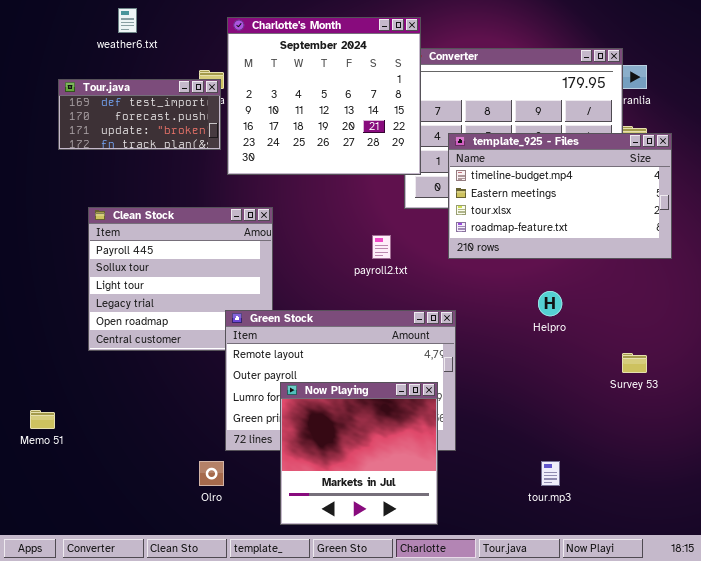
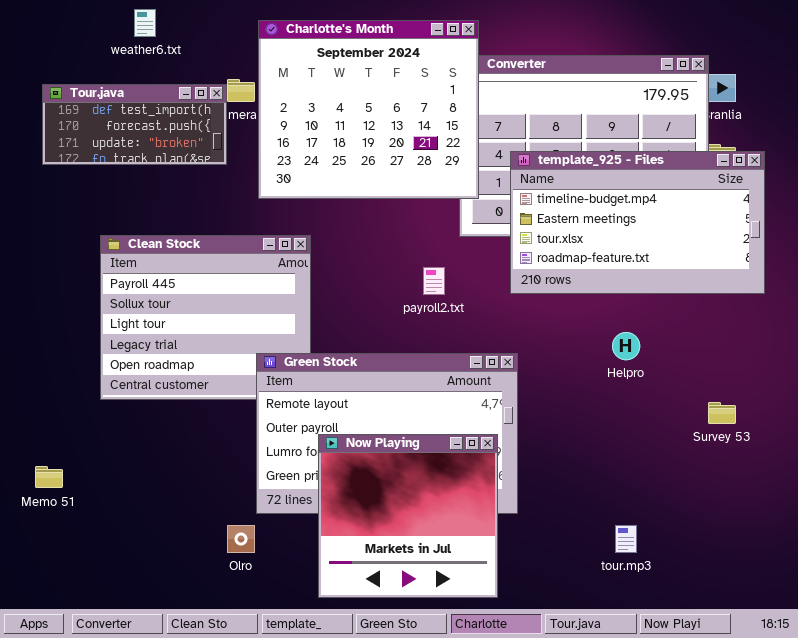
Tour.java: [58,79,221,150] -> [42,84,227,165], moved

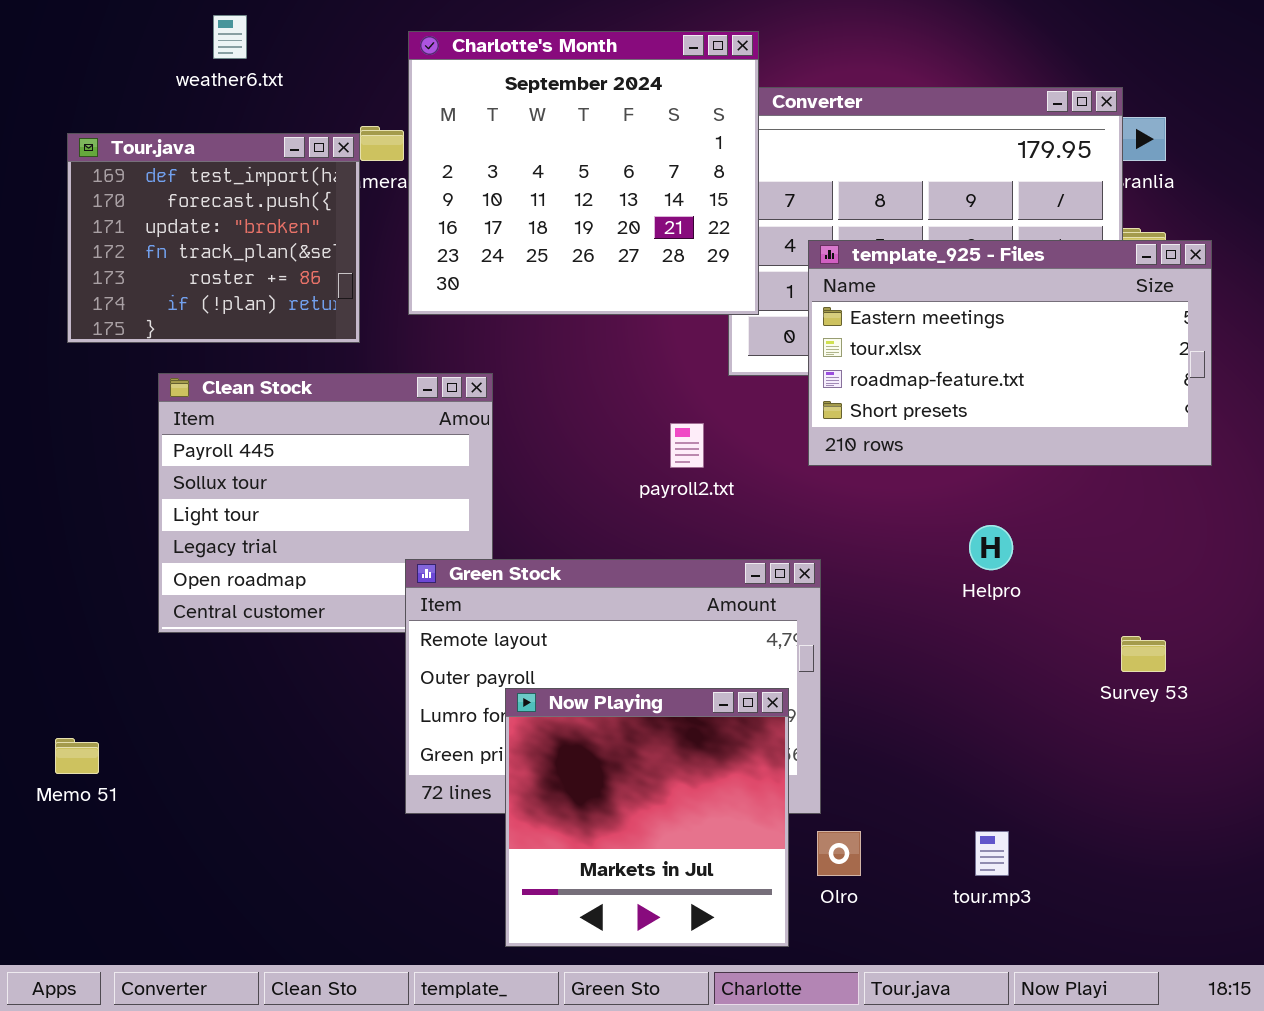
Tour.java: [42,84,227,165] -> [67,133,360,343], resized
template_925 - Files: [510,151,765,294] -> [808,240,1212,466], scrolled down 1 row
Olro: [227,525,255,553] -> [817,831,861,876], moved

